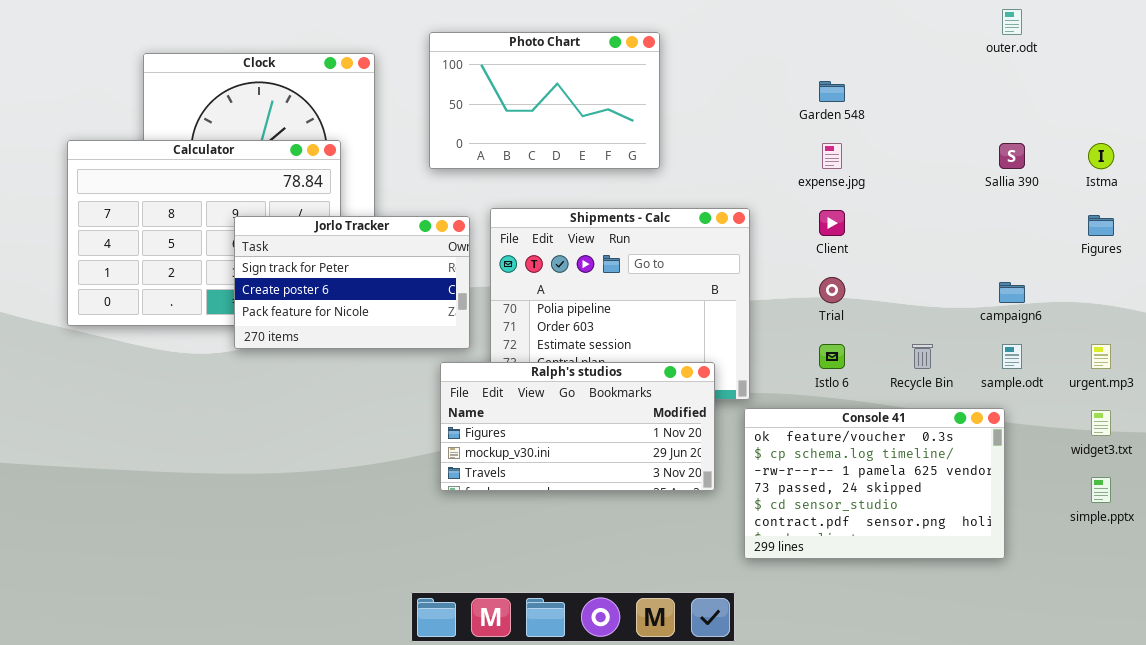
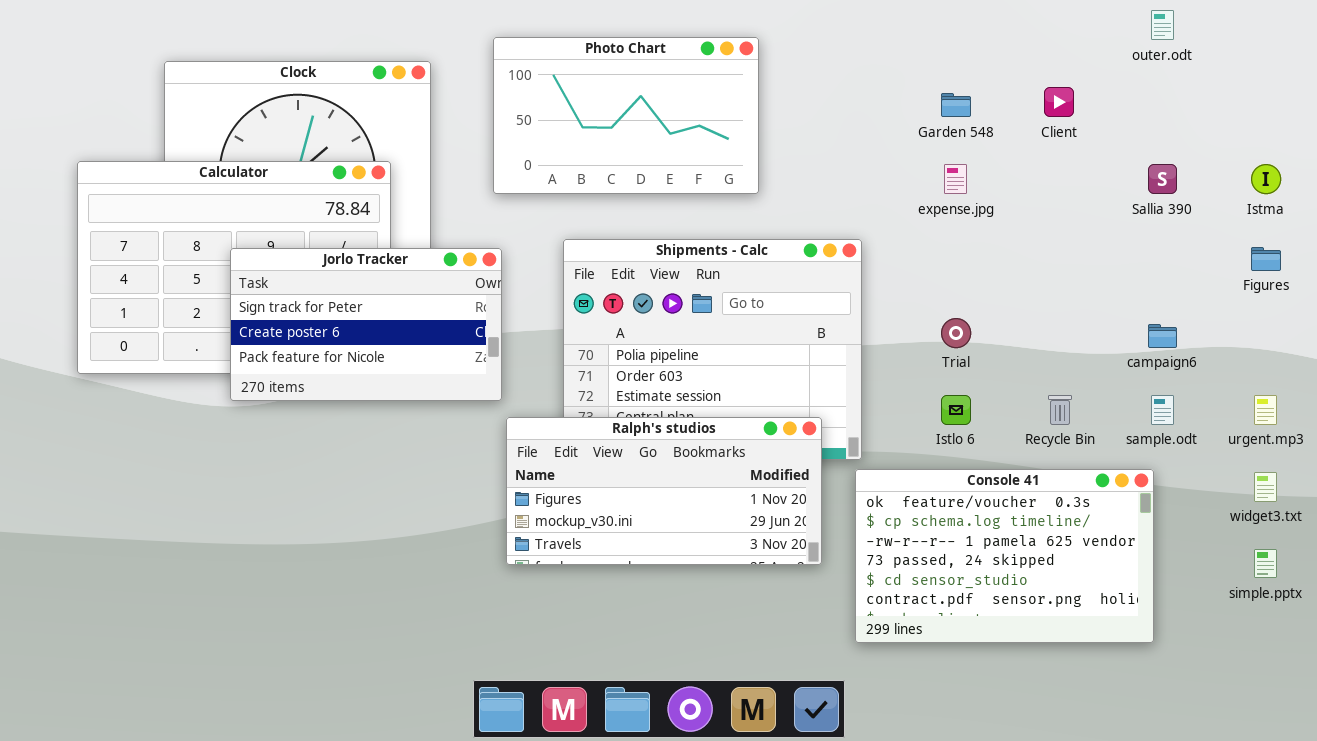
Client: [819,210,845,236] -> [1044,87,1074,117], moved
Jorlo Tracker: [234,216,470,349] -> [230,248,502,401], moved

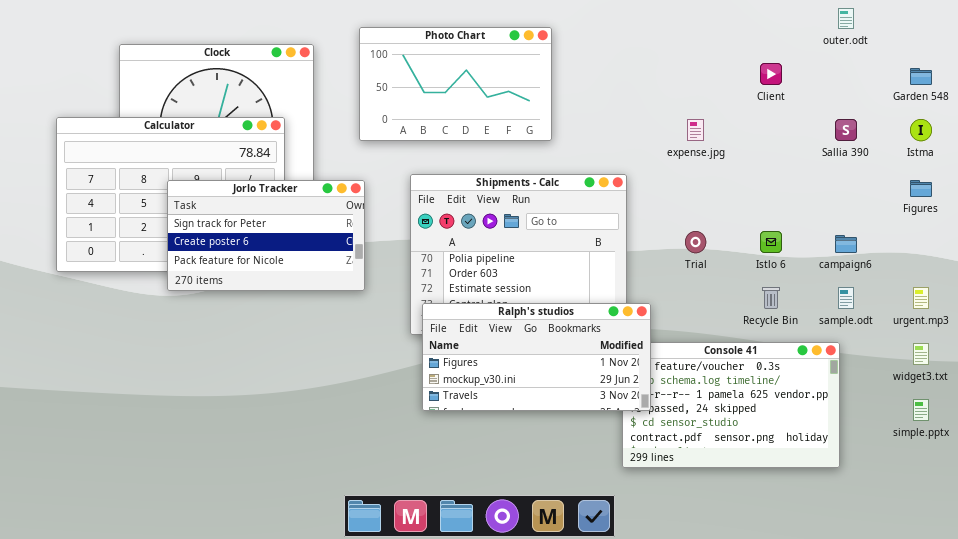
Garden 548: [941,93,971,117] -> [910,68,932,85], moved
Istlo 6: [941,395,971,425] -> [760,231,782,253], moved
Ralph's studios: [506,417,822,565] -> [422,303,651,411], moved

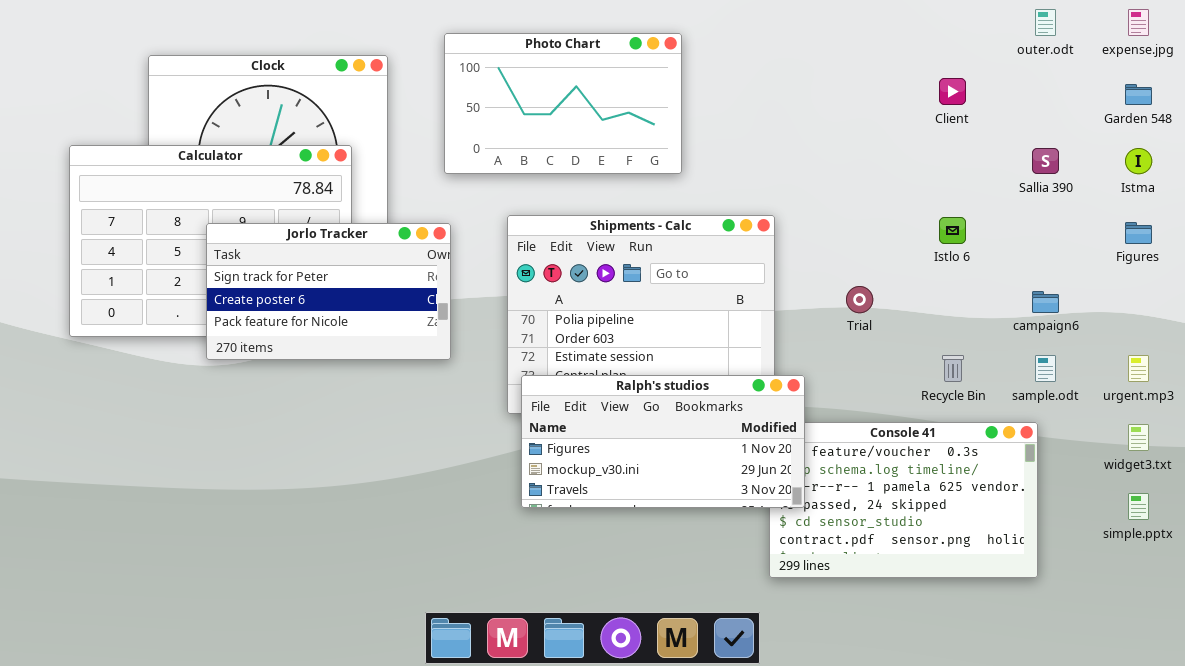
expense.jpg: [687,119,704,141] -> [1128,9,1149,36], moved
Istlo 6: [760,231,782,253] -> [939,217,966,244], moved

